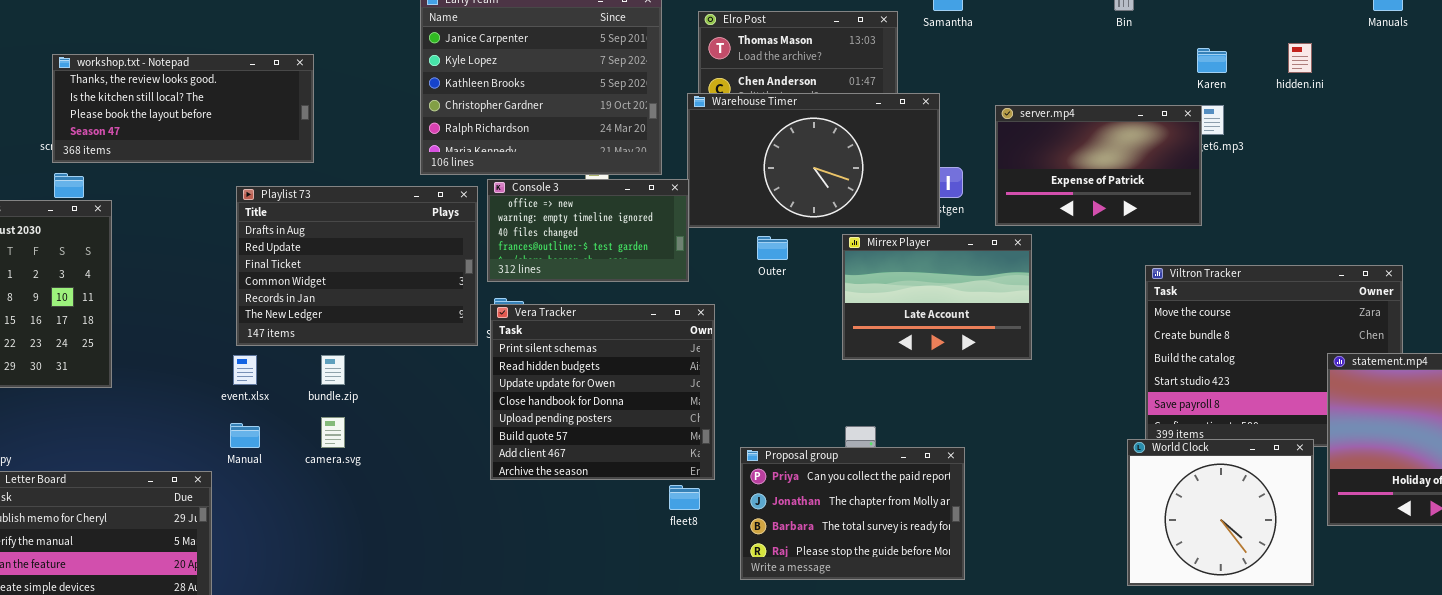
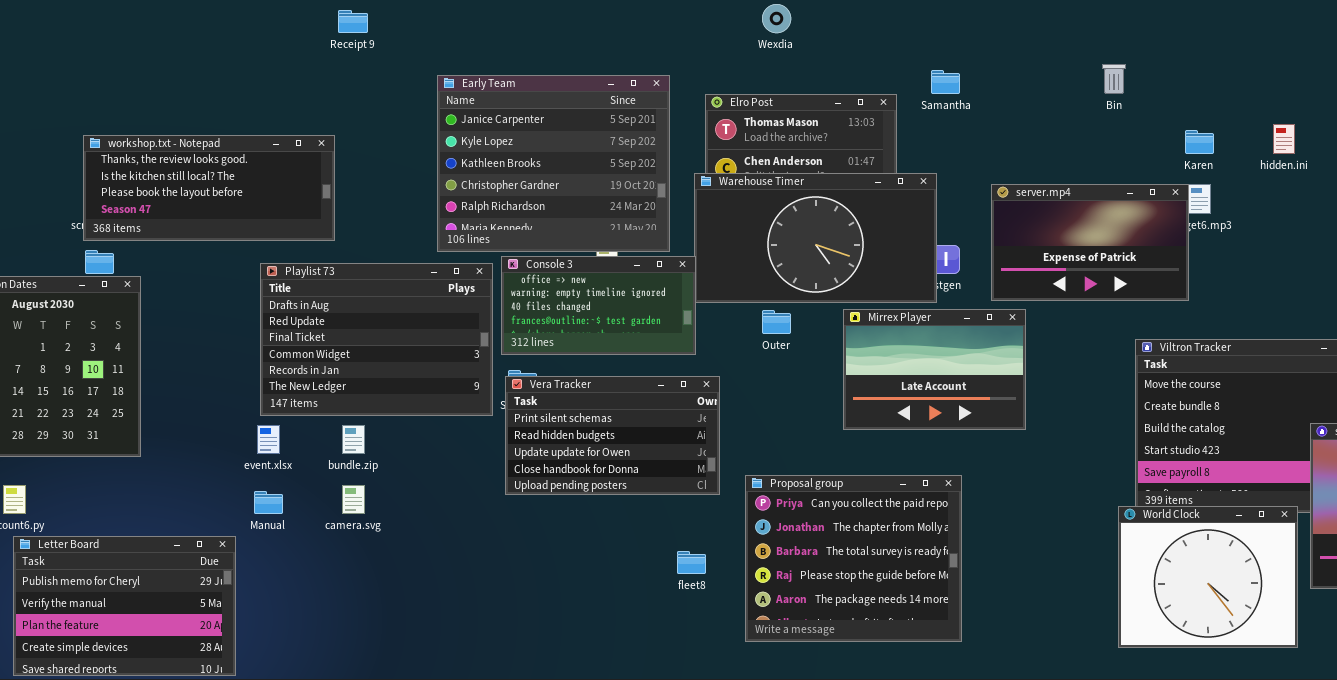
Vera Tracker: [490,304,715,480] -> [505,376,720,495], resized
Proposal group: [740,447,965,580] -> [745,475,962,642], resized

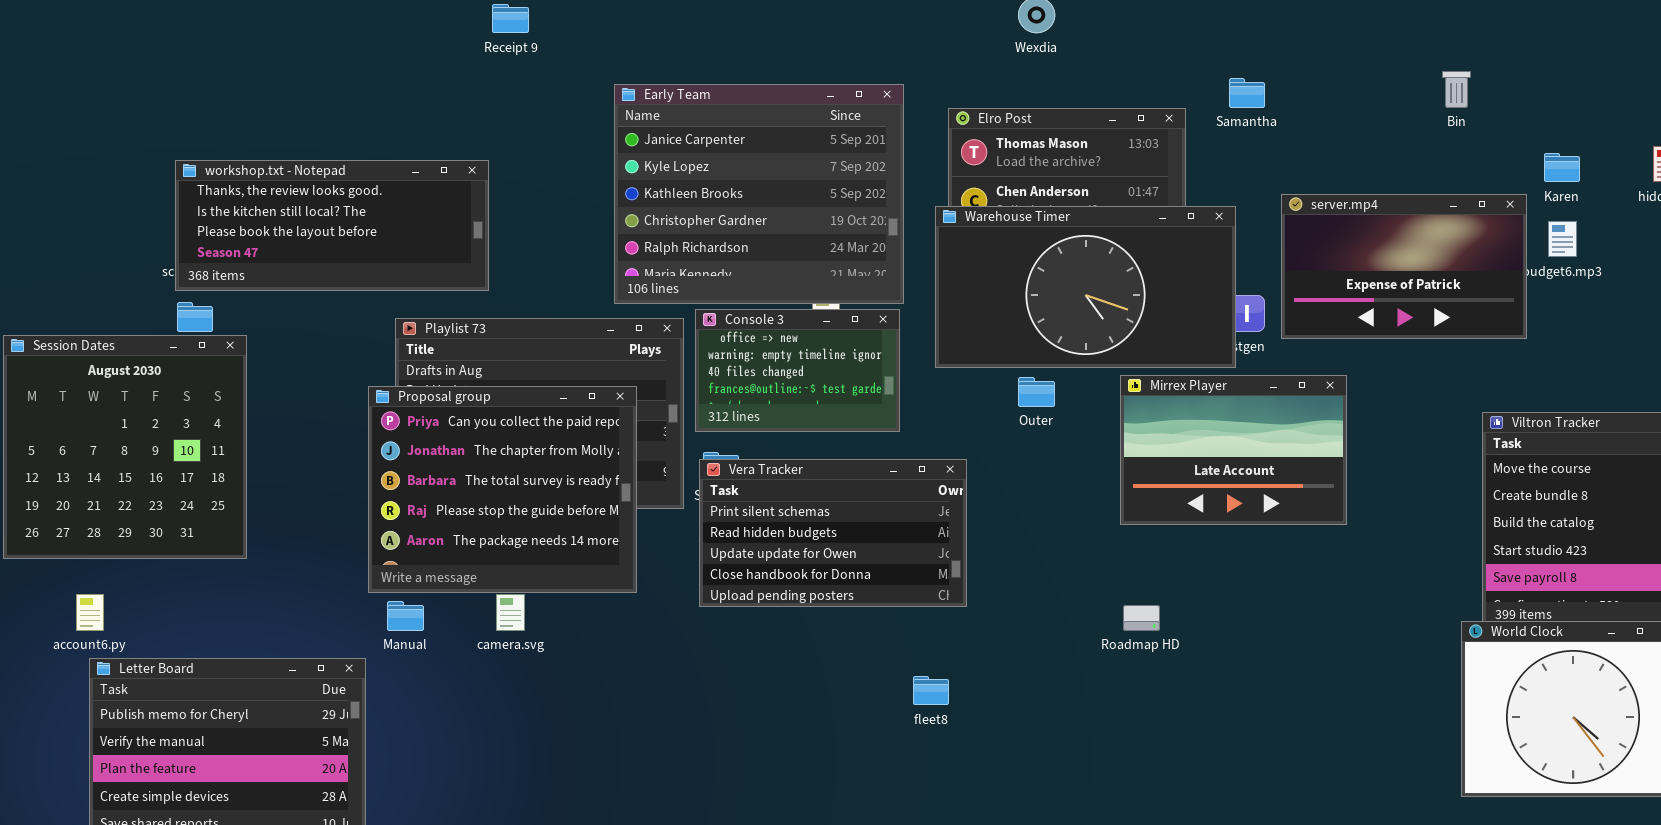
server.mp4: [991,184,1189,301] -> [1281,194,1527,339], moved
Console 3: [501,256,696,355] -> [695,309,900,432], resized
Proposal group: [745,475,962,642] -> [368,386,637,593], moved

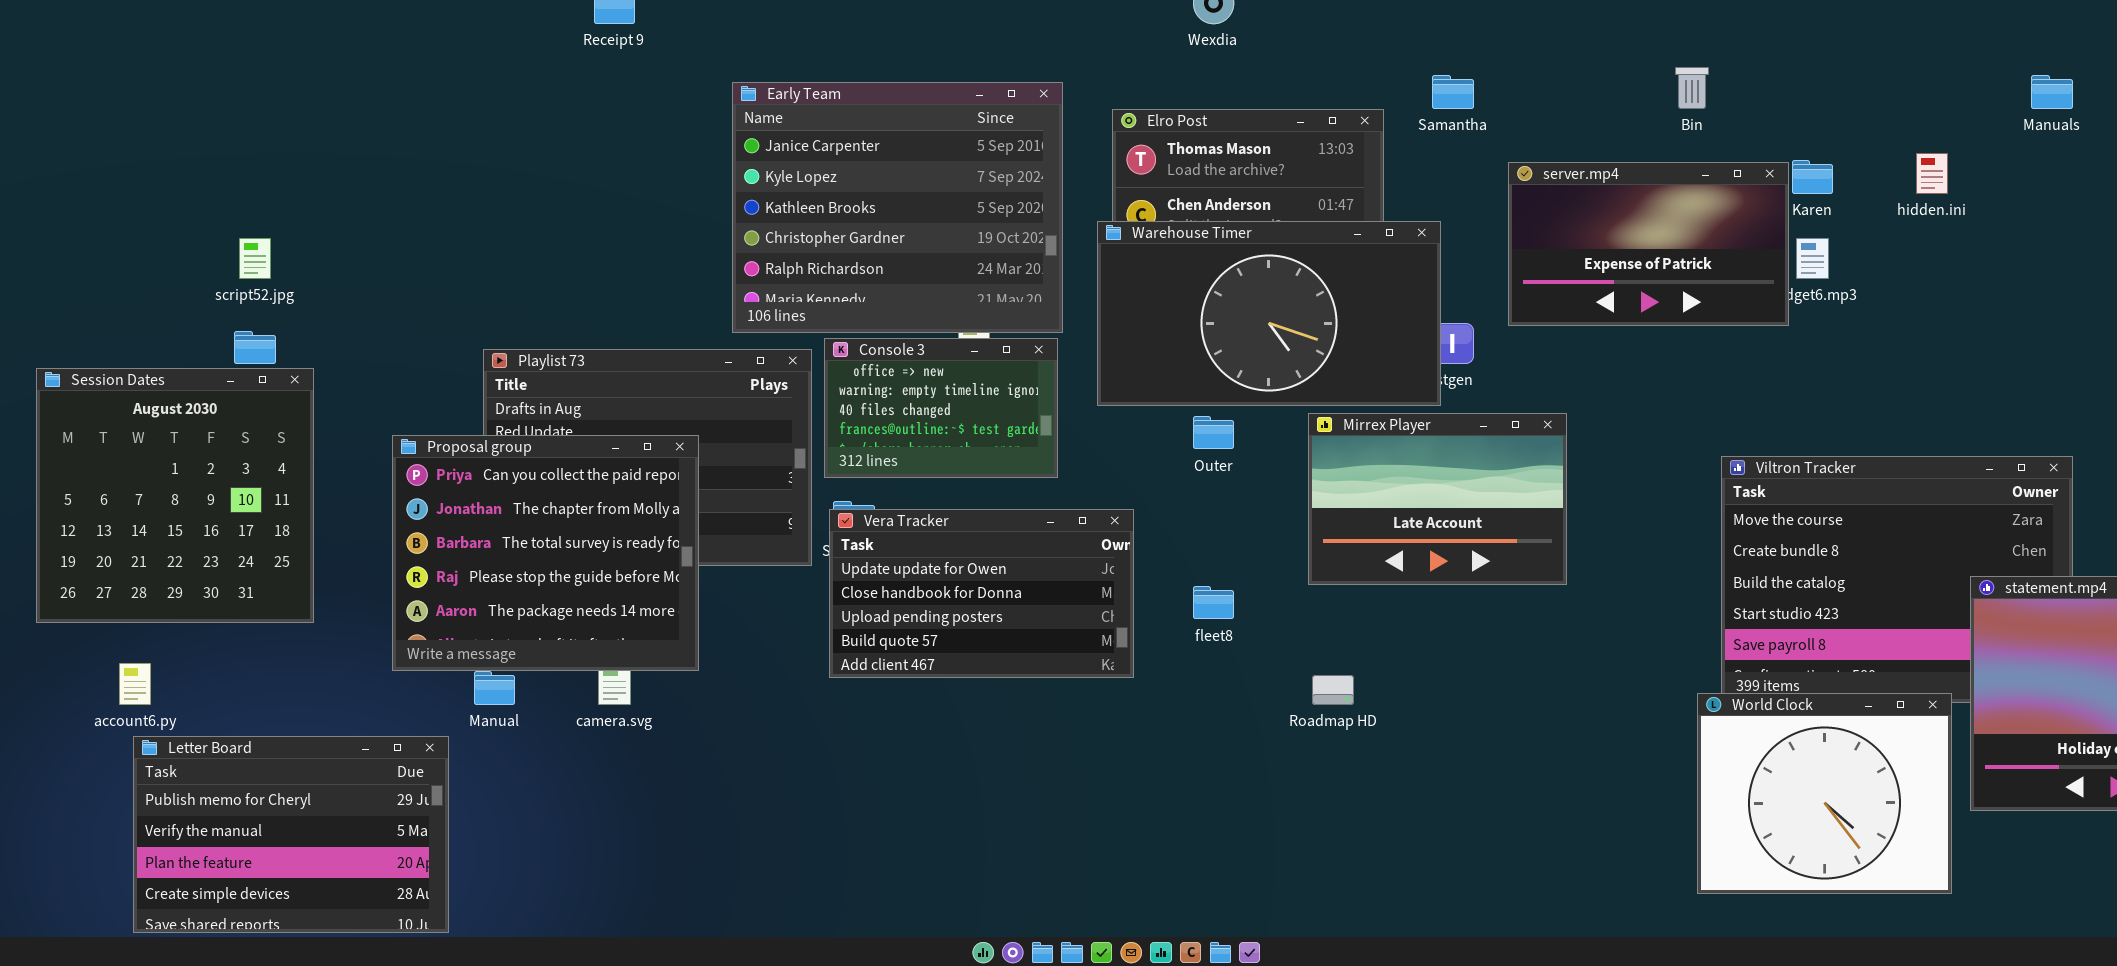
workshop.txt - Notepad: [175,160,489,291] -> none, closed
server.mp4: [1281,194,1527,339] -> [1508,162,1789,326], moved
Proposal group: [368,386,637,593] -> [392,435,699,671], moved
Vera Tracker: [699,459,967,607] -> [829,509,1134,678], scrolled down 2 rows
fleet8: [913,676,949,705] -> [1193,586,1234,619], moved

